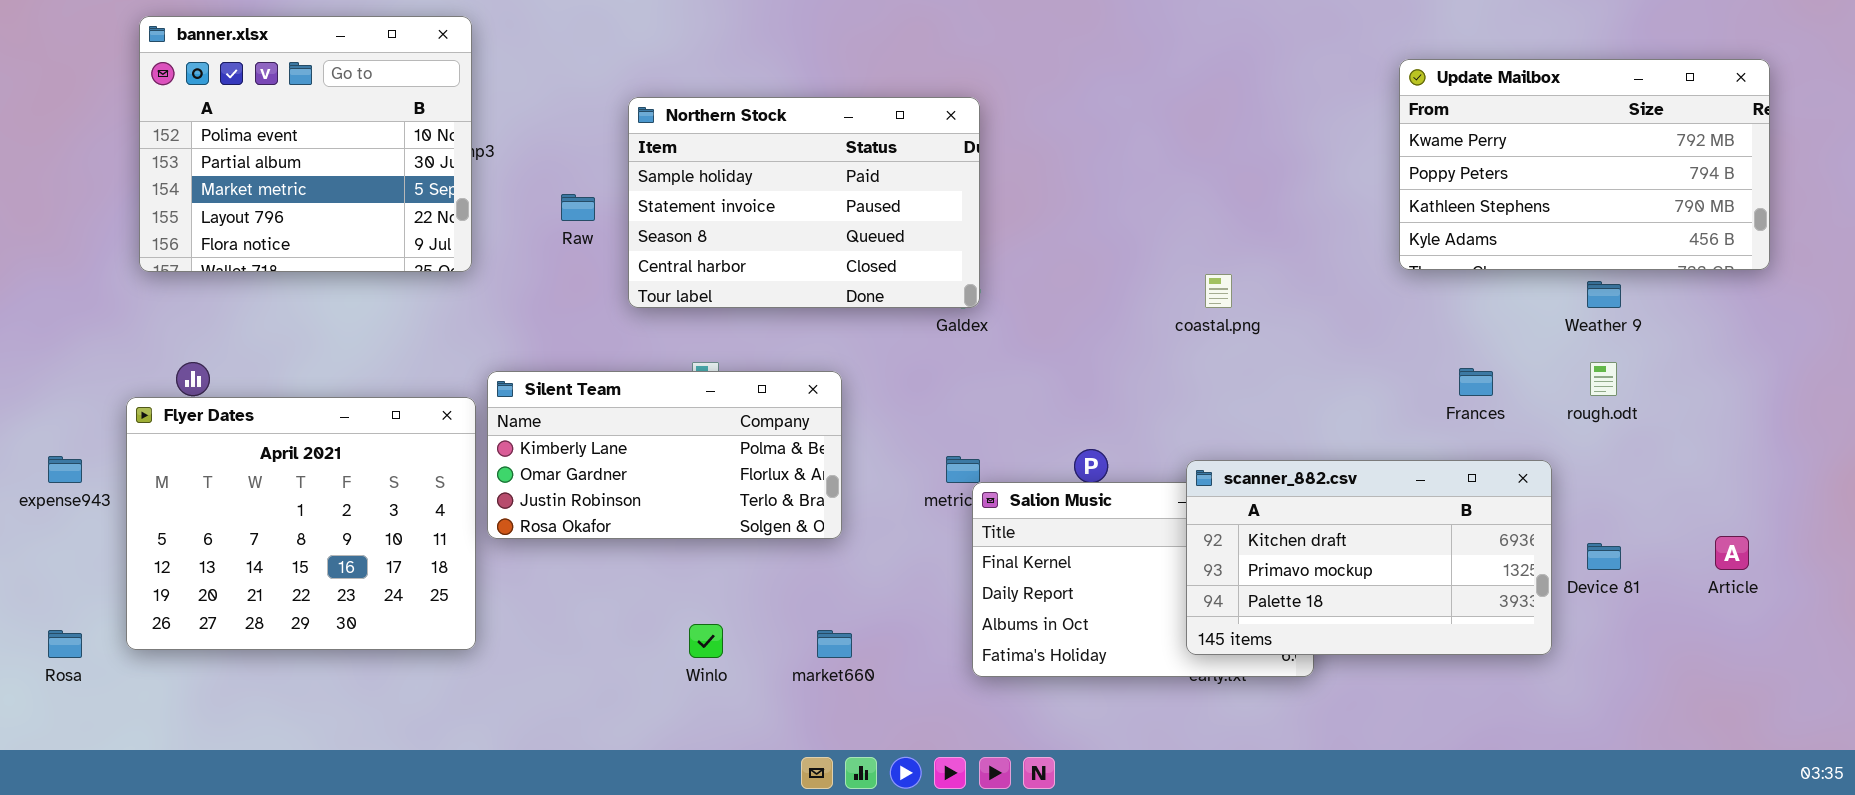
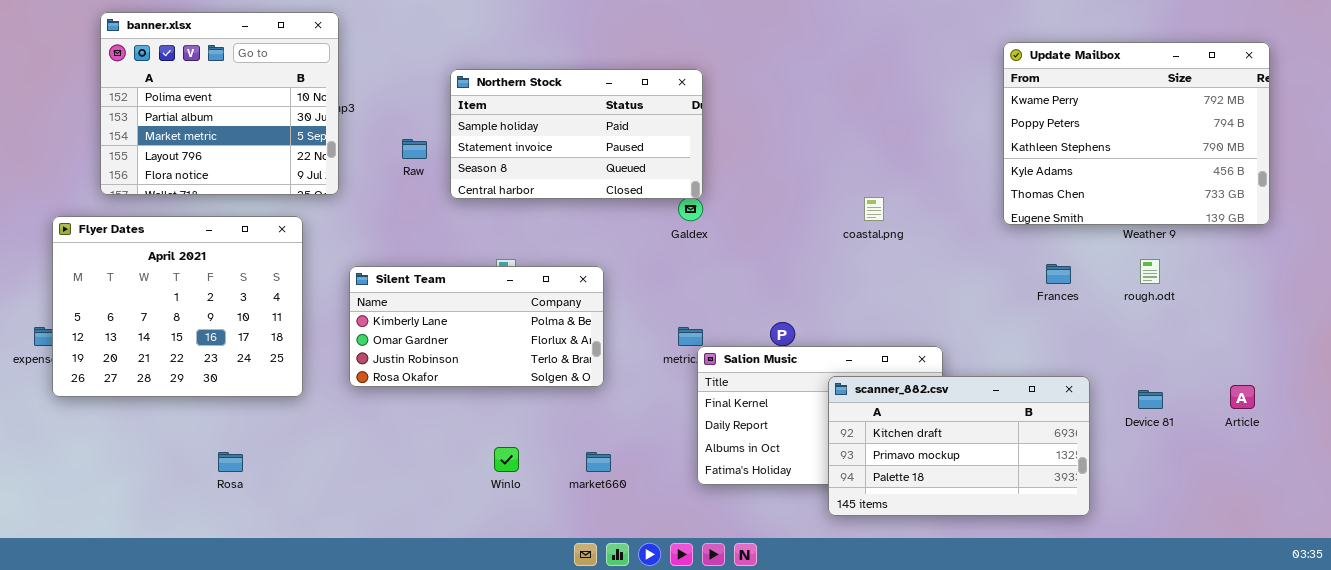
Update Mailbox: [1399,59,1770,270] -> [1003,42,1270,225], resized
Northern Stock: [628,97,980,308] -> [450,69,703,199], resized
Flyer Dates: [126,397,476,650] -> [52,216,303,397], moved
scanner_882.csv: [1186,460,1552,655] -> [828,376,1090,516], moved
Rosa: [48,630,82,658] -> [218,452,243,472], moved

